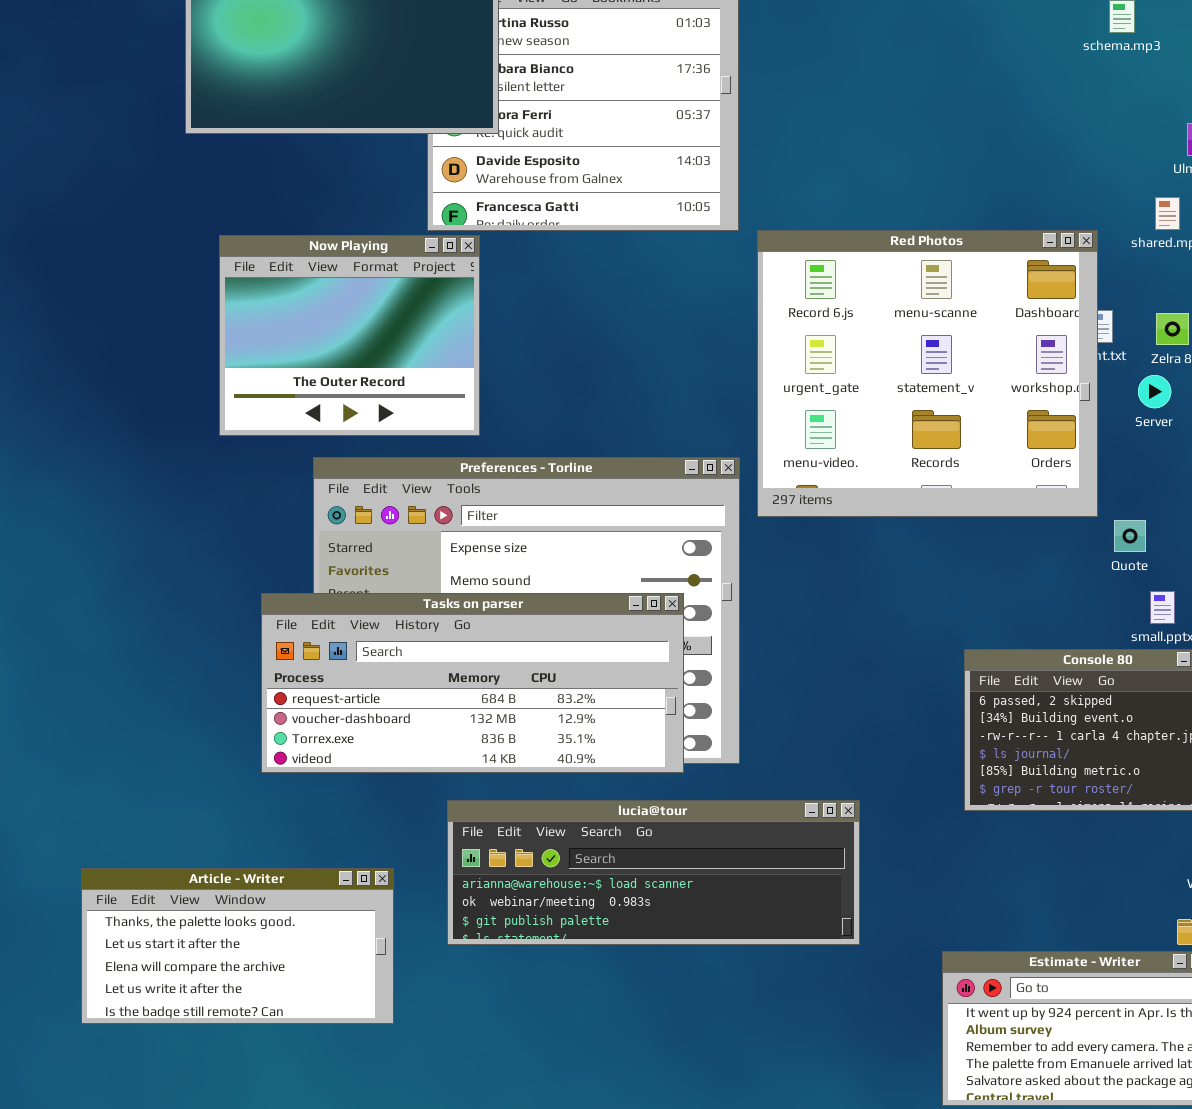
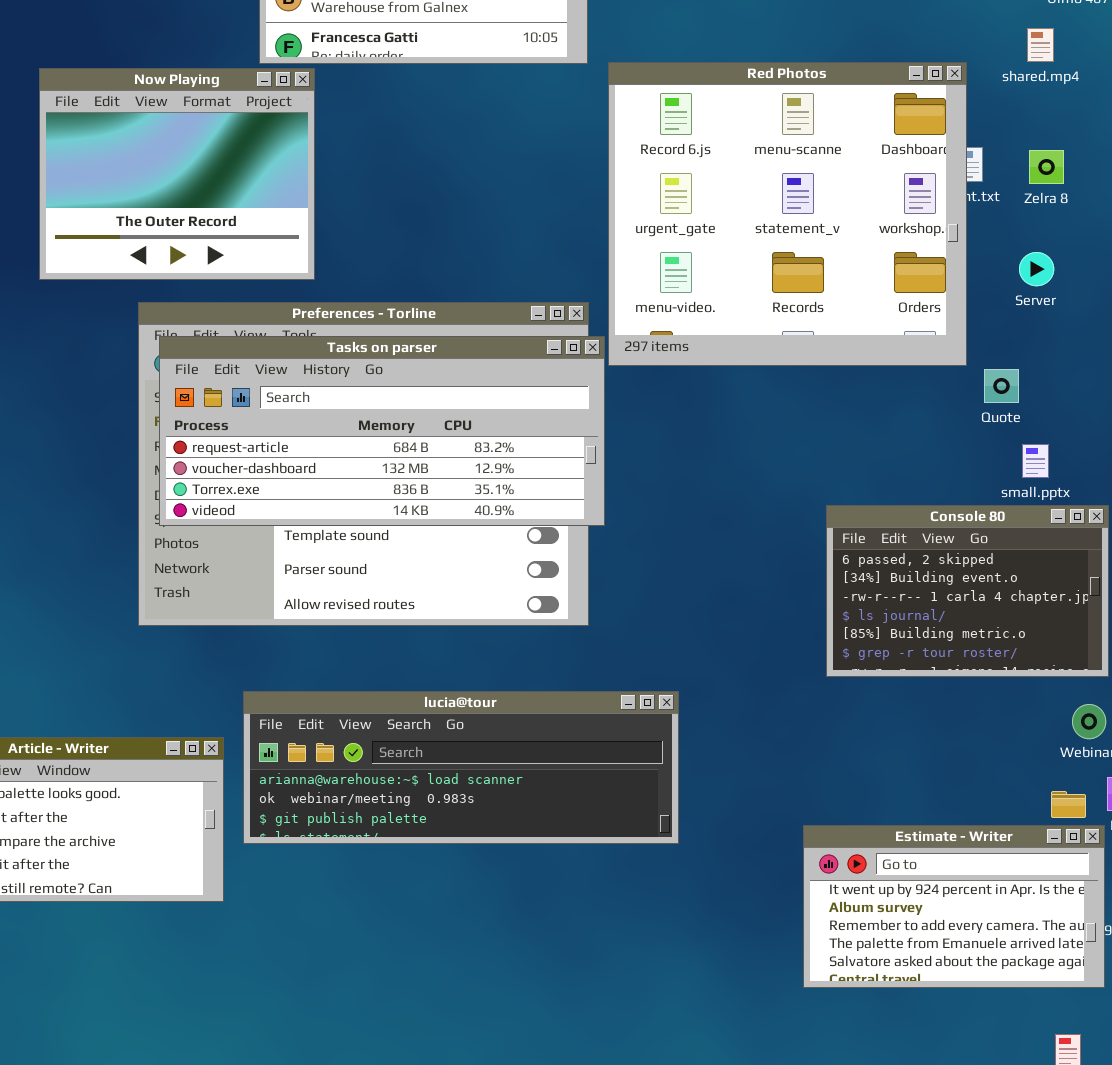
Server: [1138,375,1171,408] -> [1019,252,1054,286], moved
Tasks on parser: [261,593,684,773] -> [159,336,605,526], moved
lucia@tour: [447,800,860,945] -> [243,691,679,844], moved

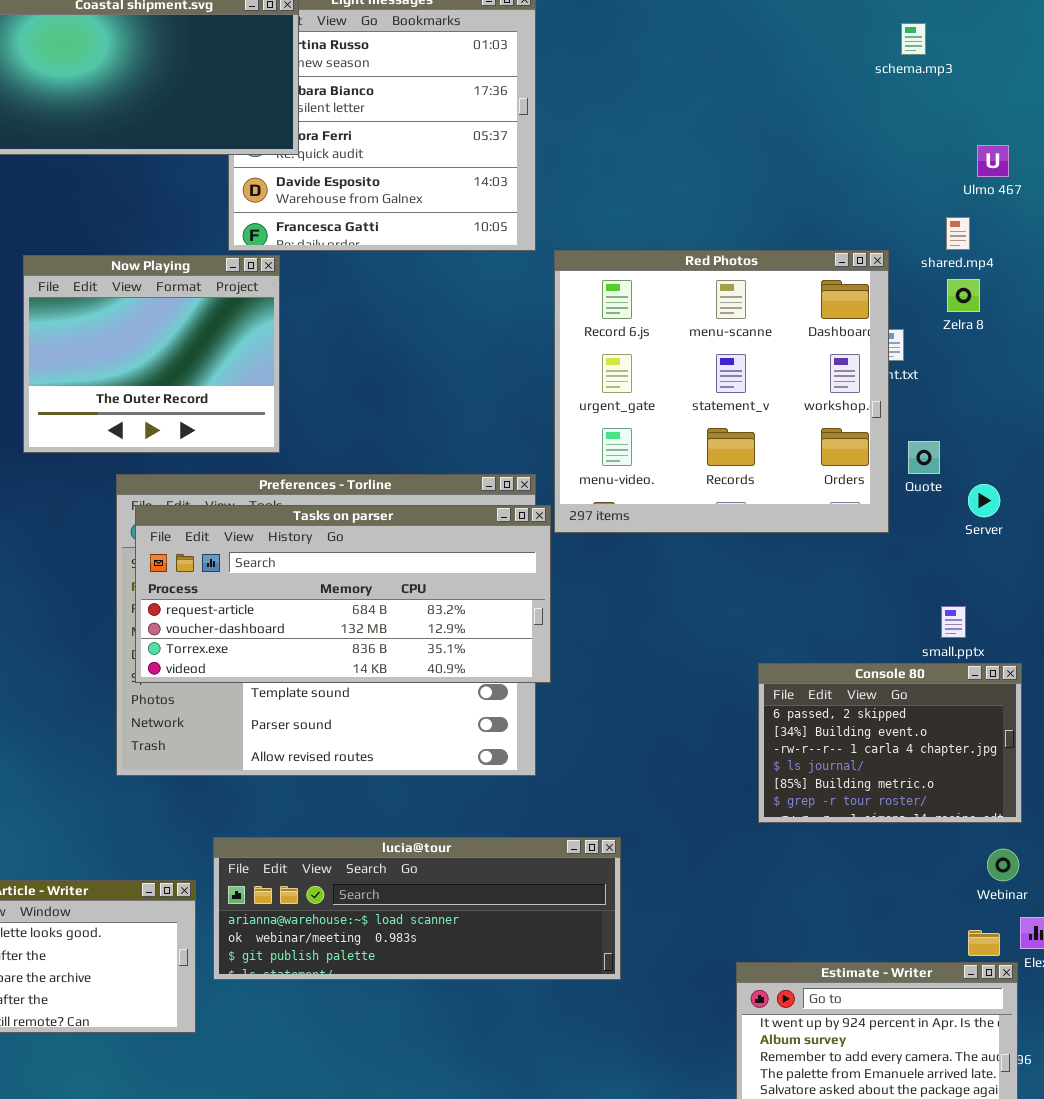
Zelra 8: [1029,150,1064,184] -> [947,279,980,312], moved
Server: [1019,252,1054,286] -> [968,484,1000,517], moved
Quote: [984,369,1019,403] -> [908,441,940,474], moved

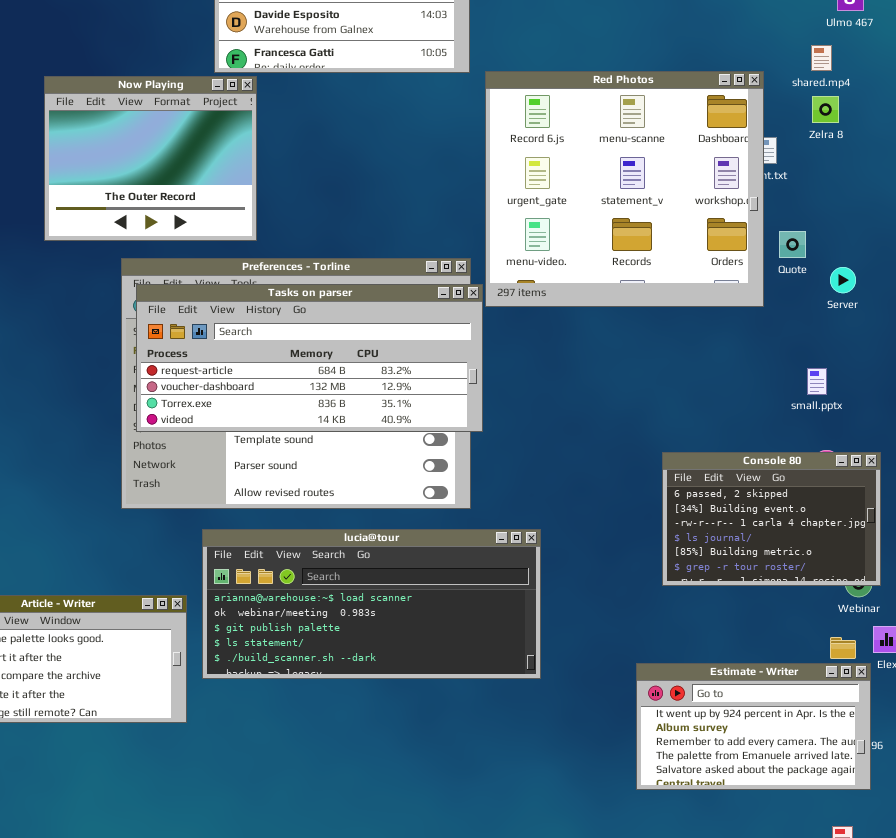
Console 80: [758,663,1022,823] -> [662,452,881,586], moved
lucia@tour: [213,837,621,980] -> [202,529,541,679], resized

